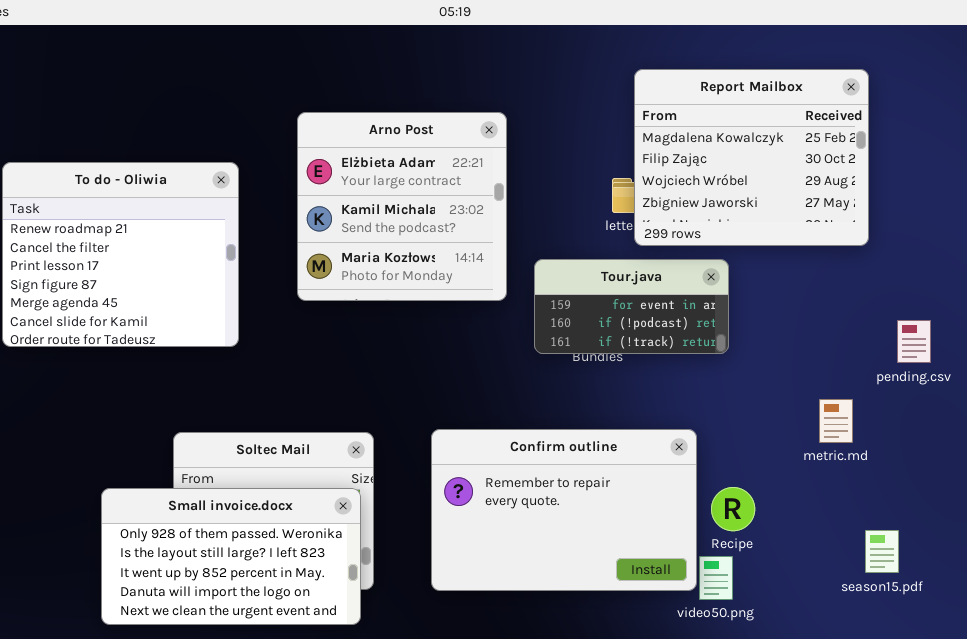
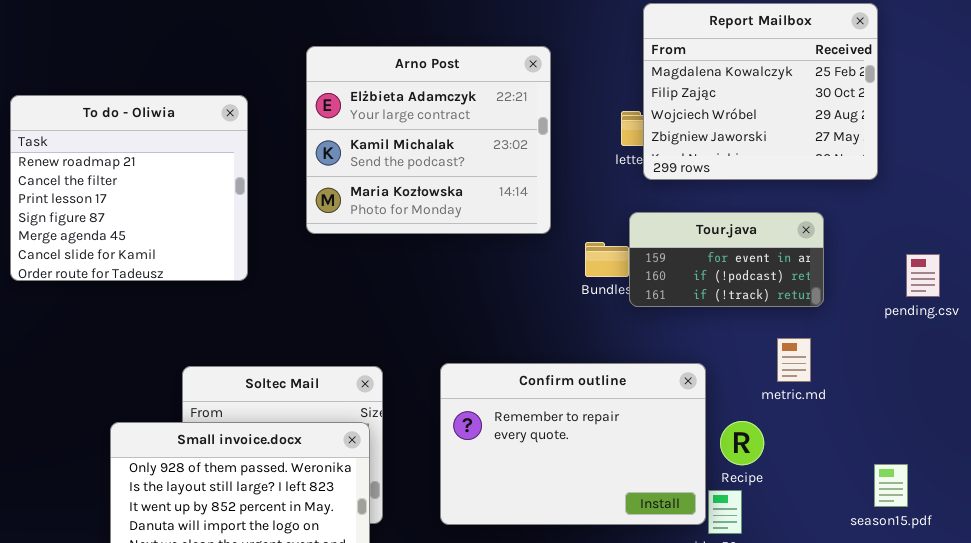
Arno Post: [297,112,507,301] -> [306,46,551,234], resized
Tour.java: [534,259,729,354] -> [629,212,824,307], moved
metric.md: [819,399,853,443] -> [777,338,811,382], moved

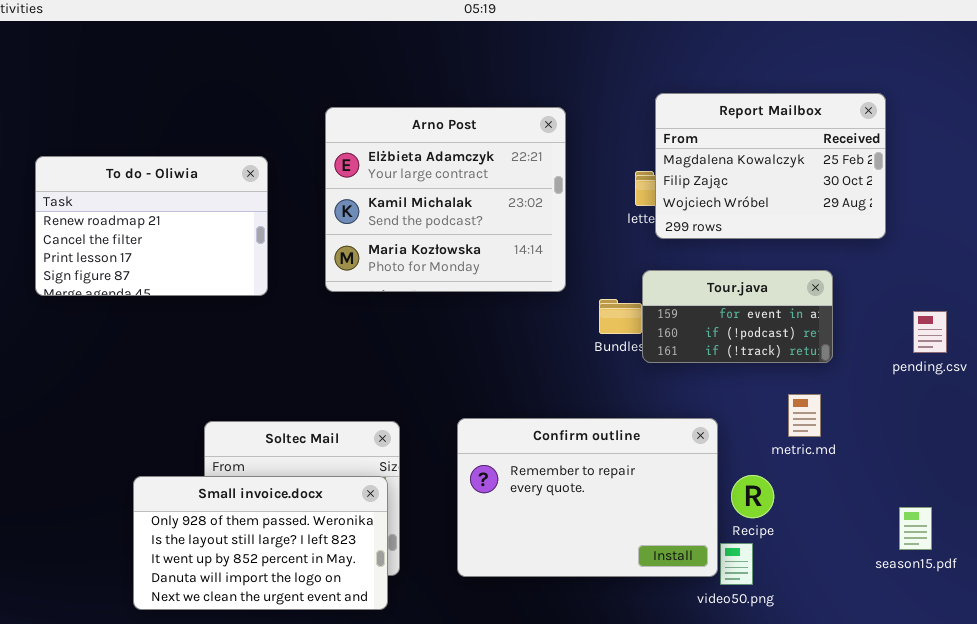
Report Mailbox: [643,3,878,180] -> [655,93,886,239], resized
To do - Oliwia: [10,95,248,281] -> [35,156,268,296], resized
season15.pdf: [874,464,908,507] -> [899,507,932,550], moved

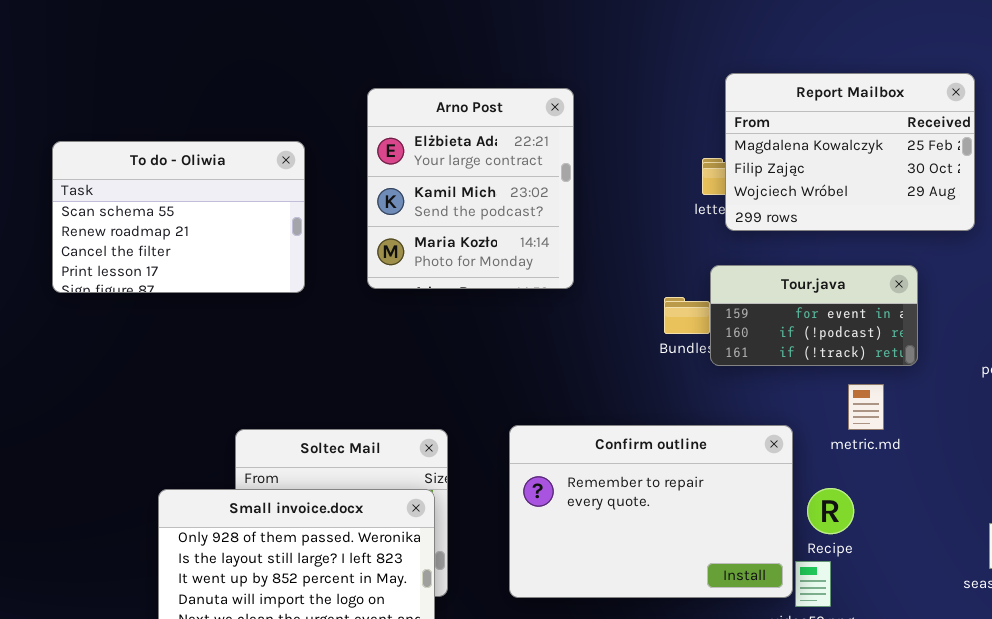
Arno Post: [325,107,566,292] -> [367,88,574,289], resized
To do - Oliwia: [35,156,268,296] -> [52,141,305,293], scrolled up 1 row
metric.md: [788,394,821,437] -> [848,384,884,430], moved

